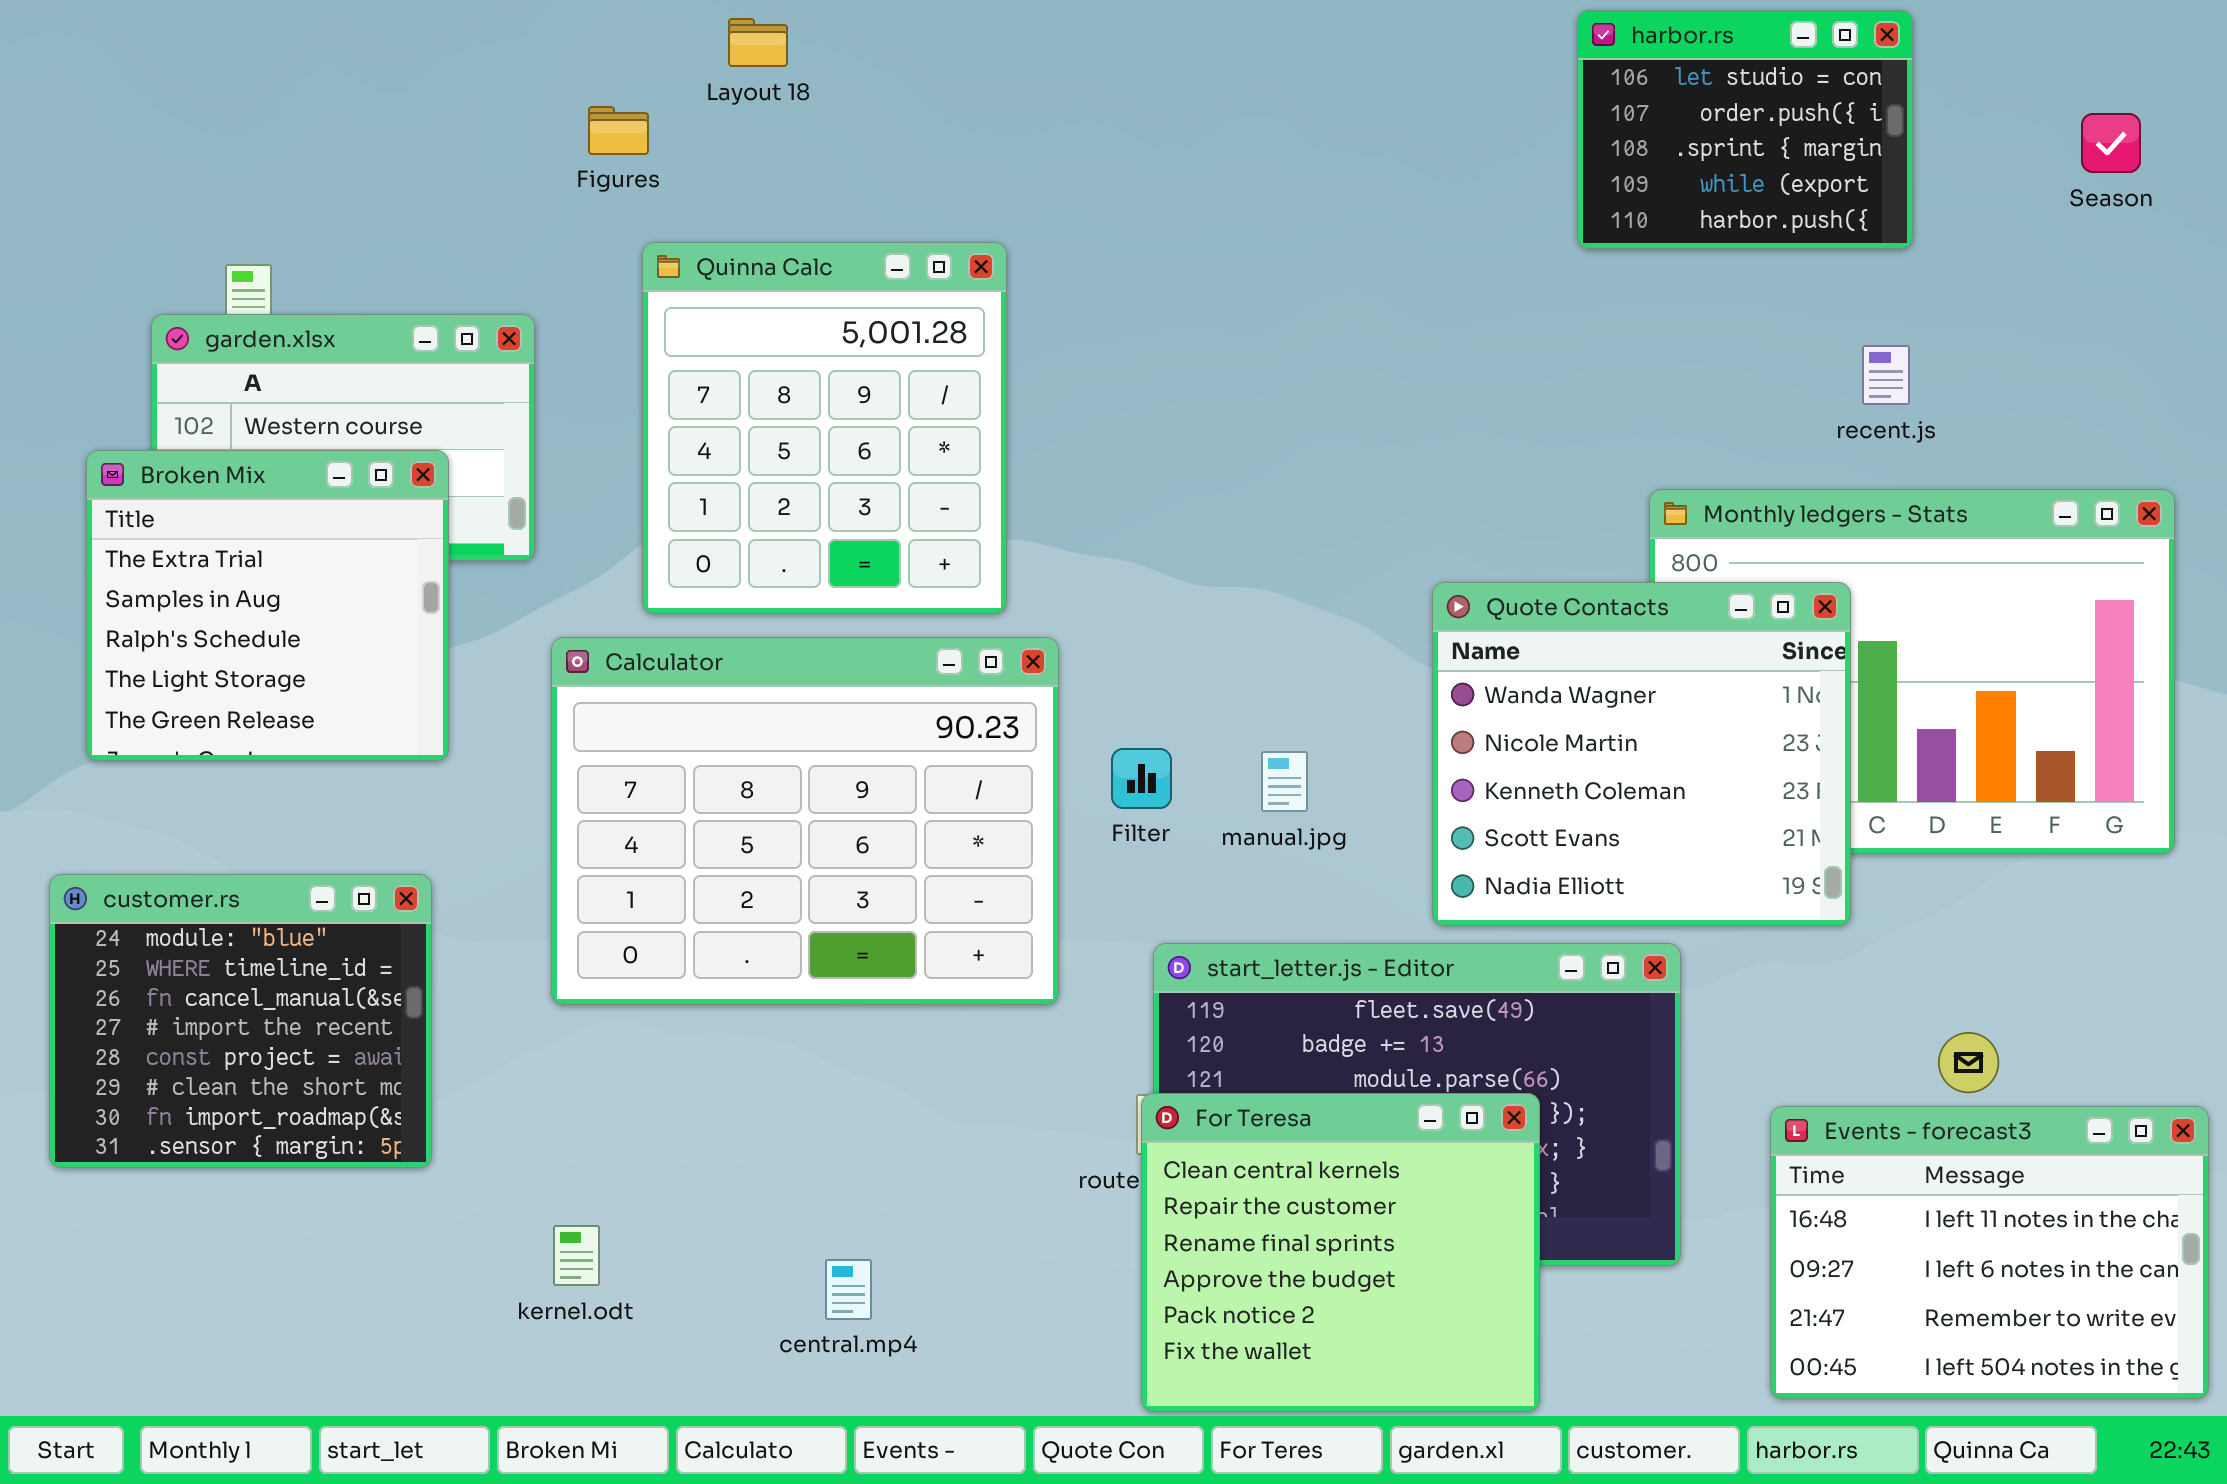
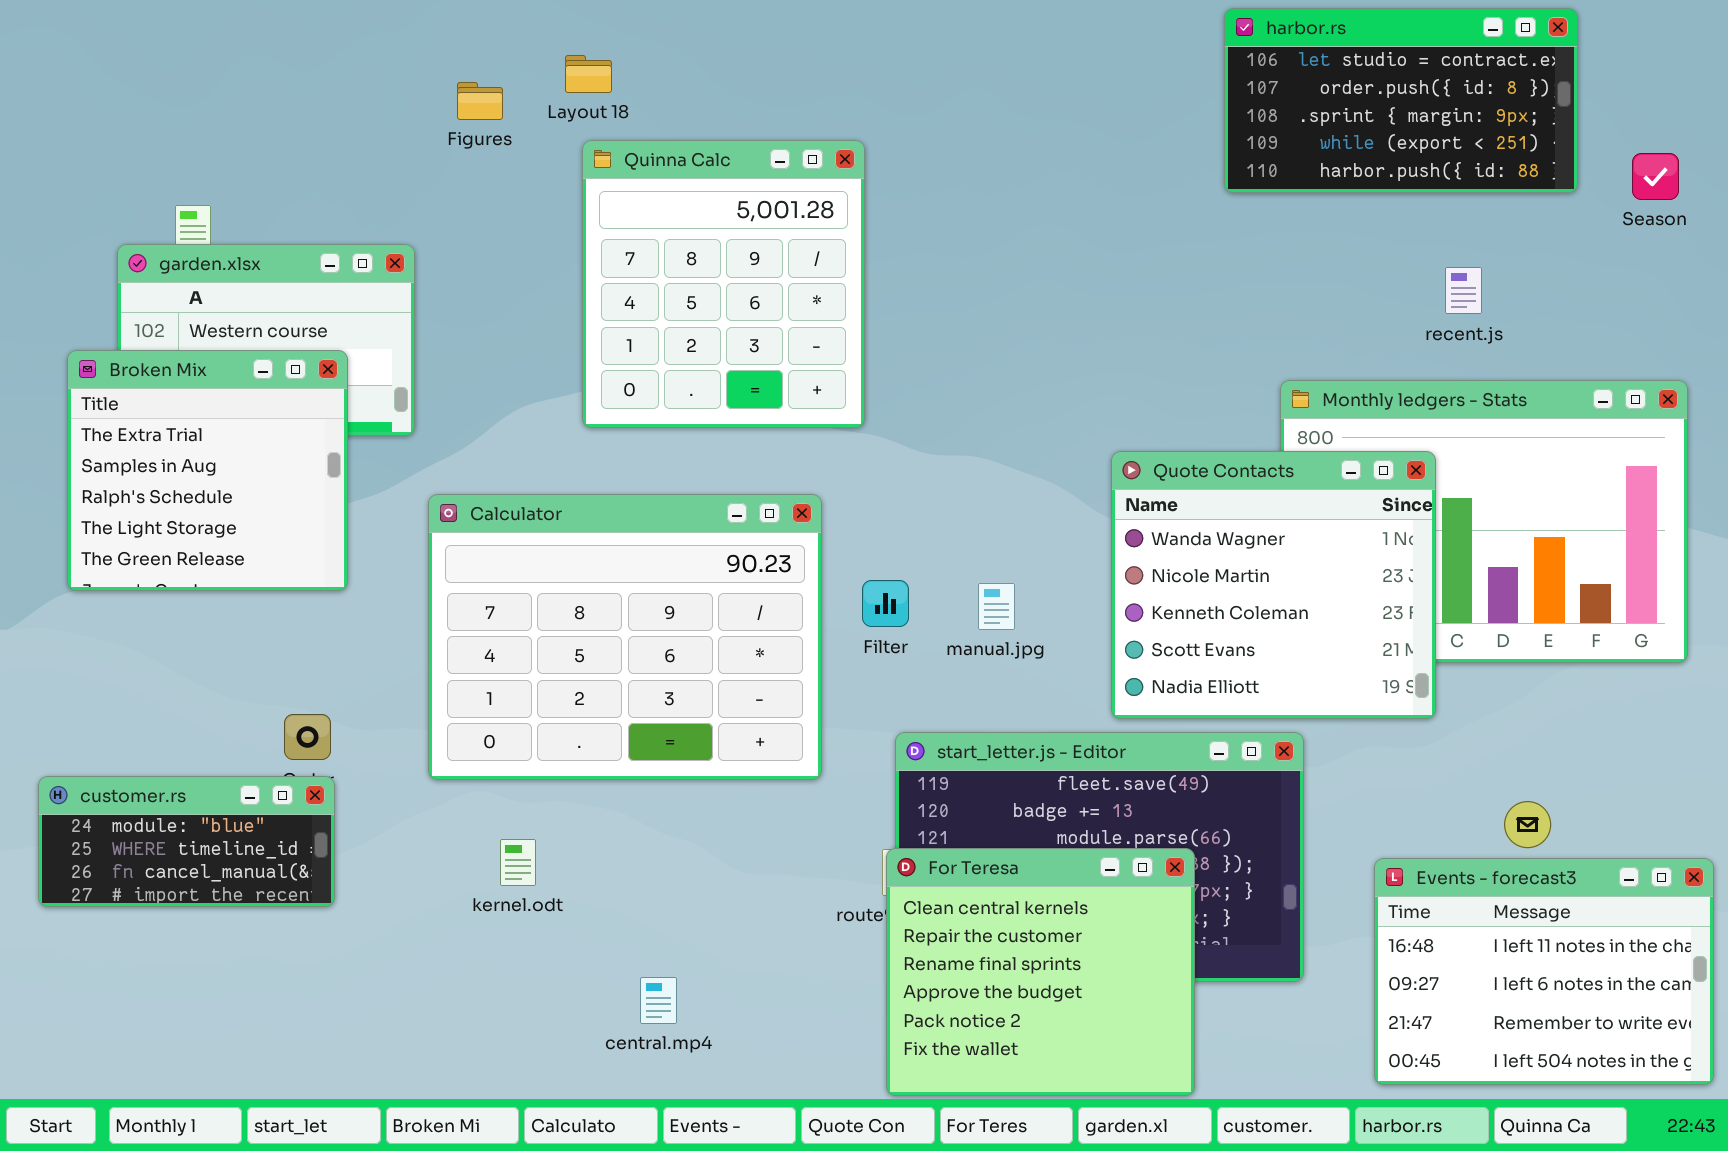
harbor.rs: [1577,10,1913,249] -> [1224,8,1578,193], resized
Layout 18: [728,18,788,67] -> [565,55,612,93], moved
Season: [2081,113,2141,173] -> [1632,153,1679,200], moved
Quinna Calc: [642,242,1007,614] -> [582,140,865,428], moved
customer.rs: [49,874,432,1168] -> [38,776,335,907], resized
kernel.odt: [553,1225,600,1286] -> [500,839,536,886], moved

